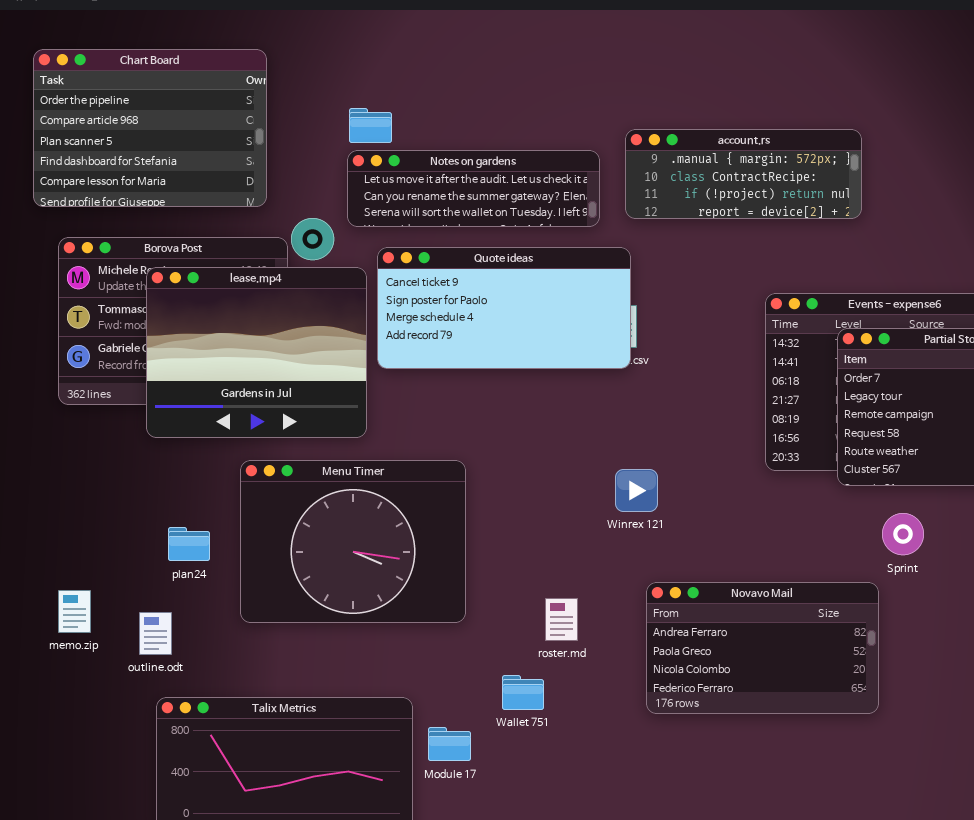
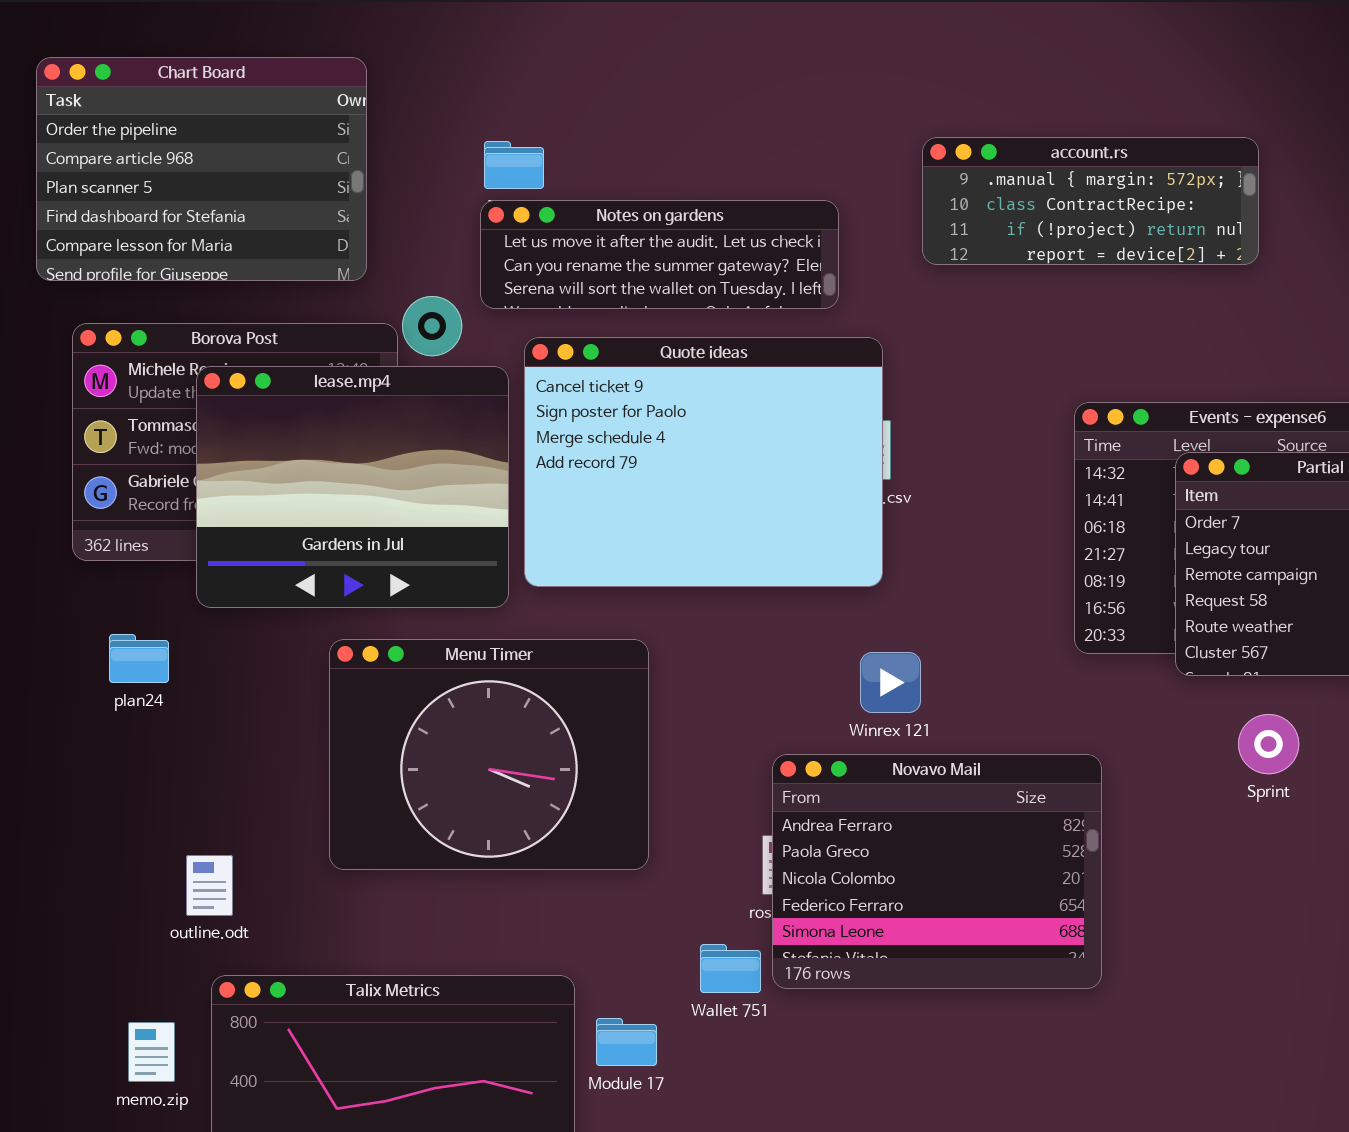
account.rs: [625,129,862,219] -> [922,137,1259,265], moved
Quote ideas: [377,247,631,369] -> [524,337,883,587], resized
plan24: [168,527,210,561] -> [109,634,169,683], moved
Novavo Mail: [646,582,879,714] -> [772,754,1102,989], moved, resized
memo.zip: [58,590,91,633] -> [128,1022,175,1082], moved

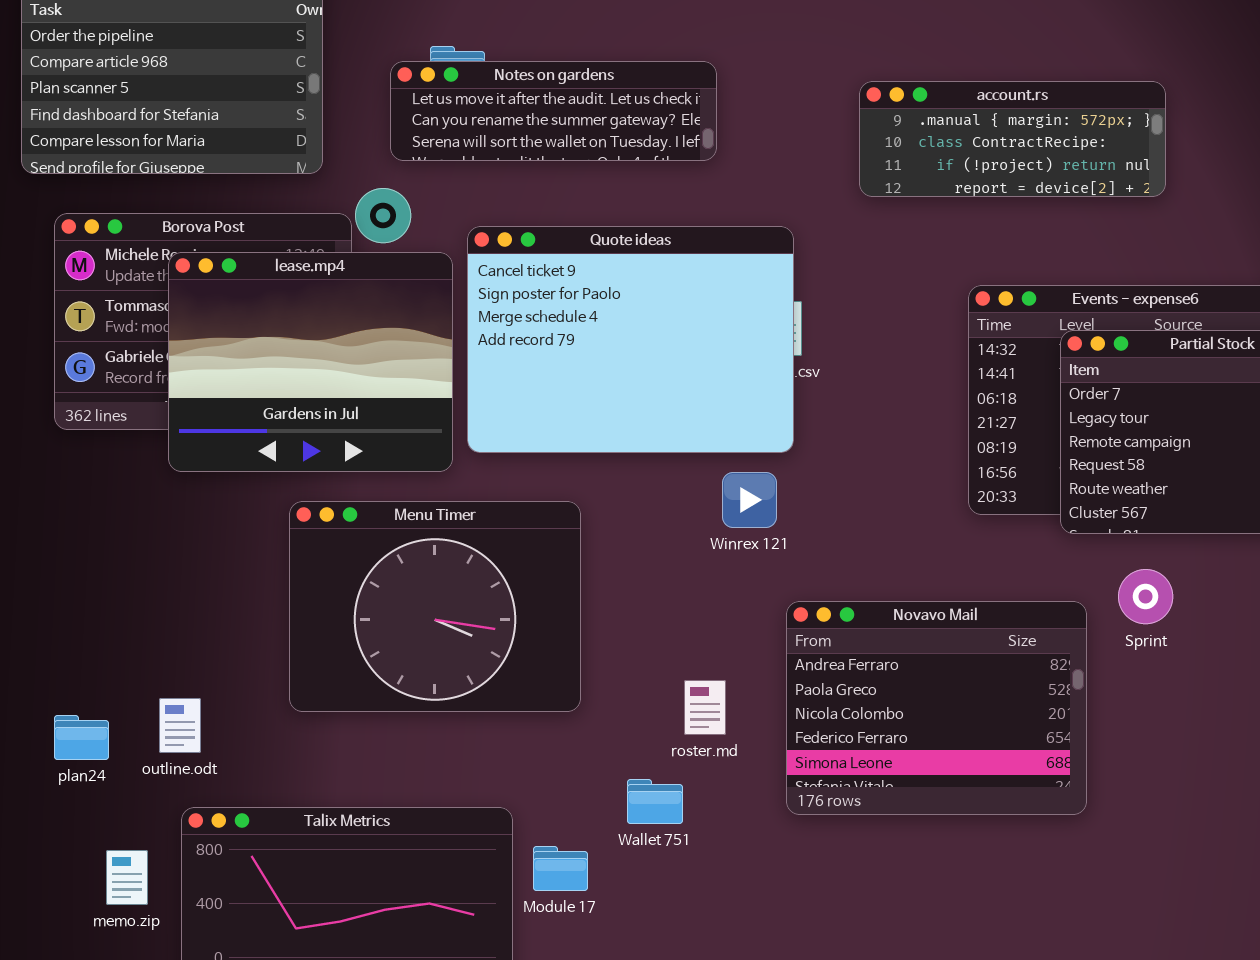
account.rs: [922,137,1259,265] -> [859,81,1166,197], moved
Notes on gardens: [480,200,839,309] -> [390,61,717,161], moved
plan24: [109,634,169,683] -> [54,715,109,760], moved
Winrex 121: [860,652,921,713] -> [722,472,777,528], moved
Novavo Mail: [772,754,1102,989] -> [786,601,1087,815], moved

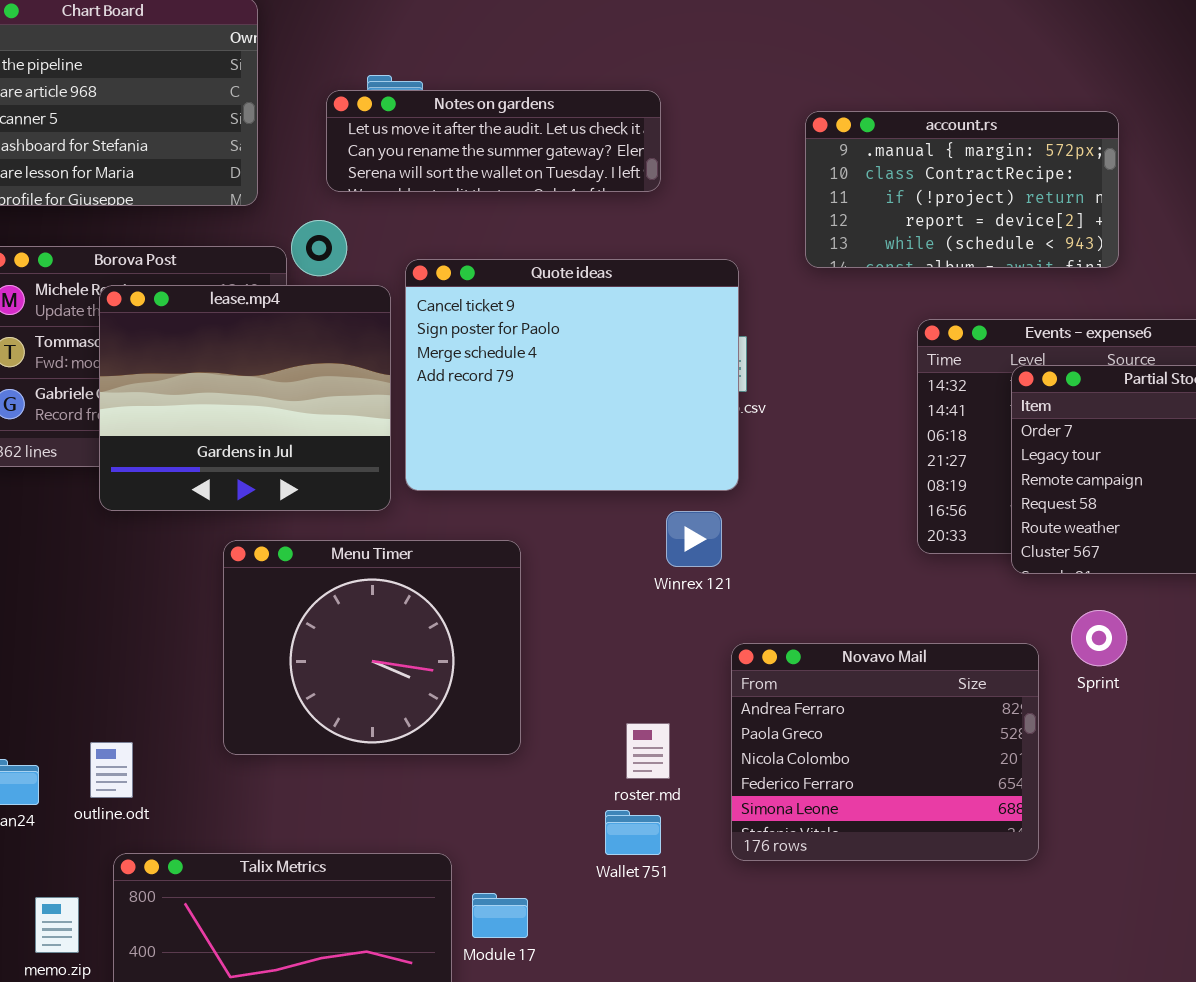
account.rs: [859,81,1166,197] -> [805,111,1119,268], resized
Wallet 751: [627,779,683,824] -> [605,810,661,855], moved

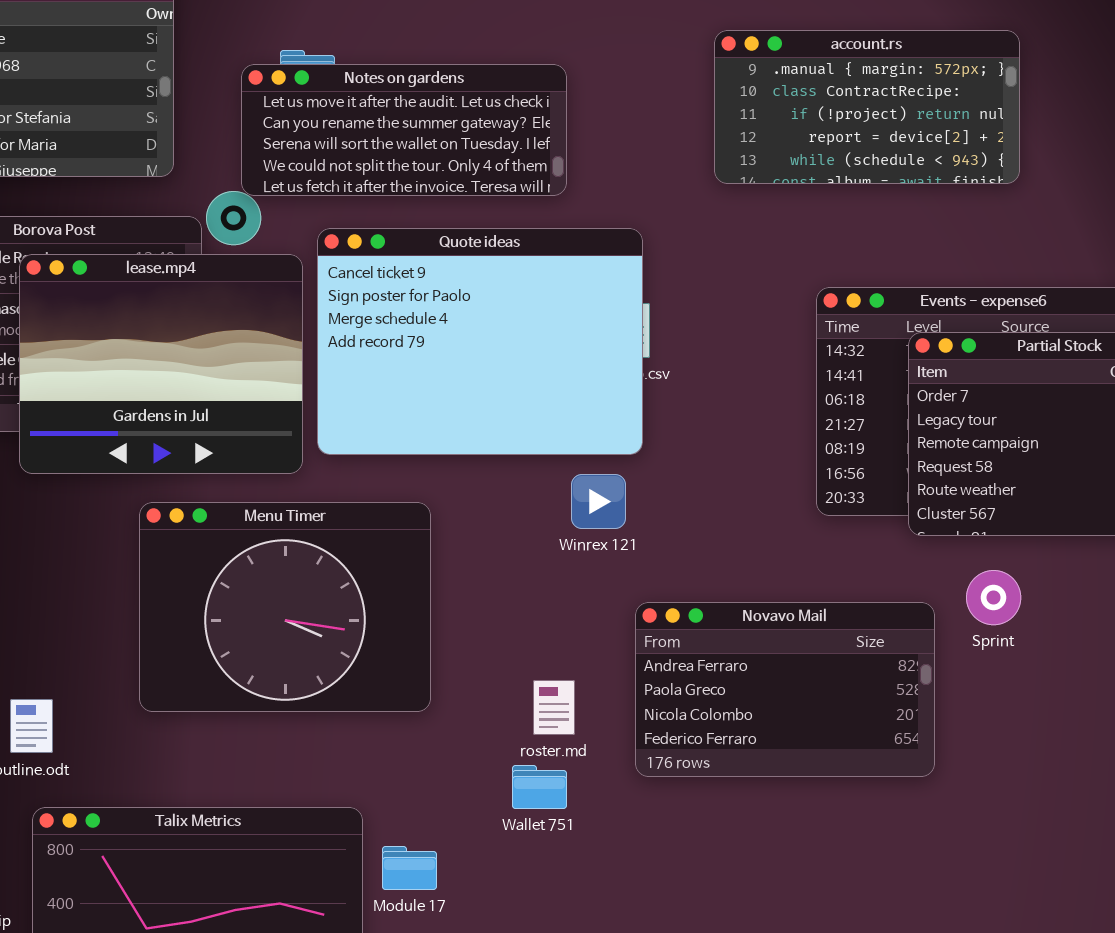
Notes on gardens: [326,90,661,192] -> [241,64,567,196], resized
account.rs: [805,111,1119,268] -> [714,30,1020,184], moved
Novavo Mail: [731,643,1039,861] -> [635,602,935,777], resized

